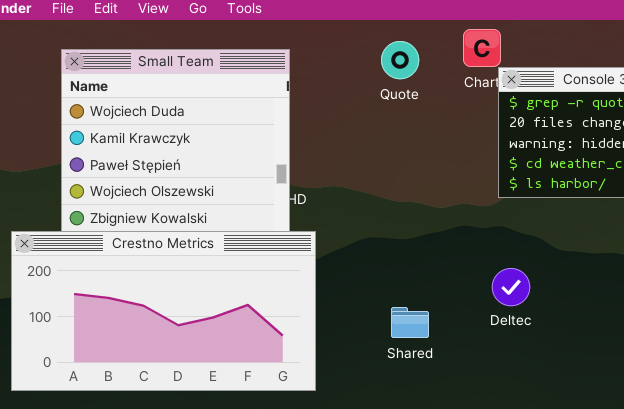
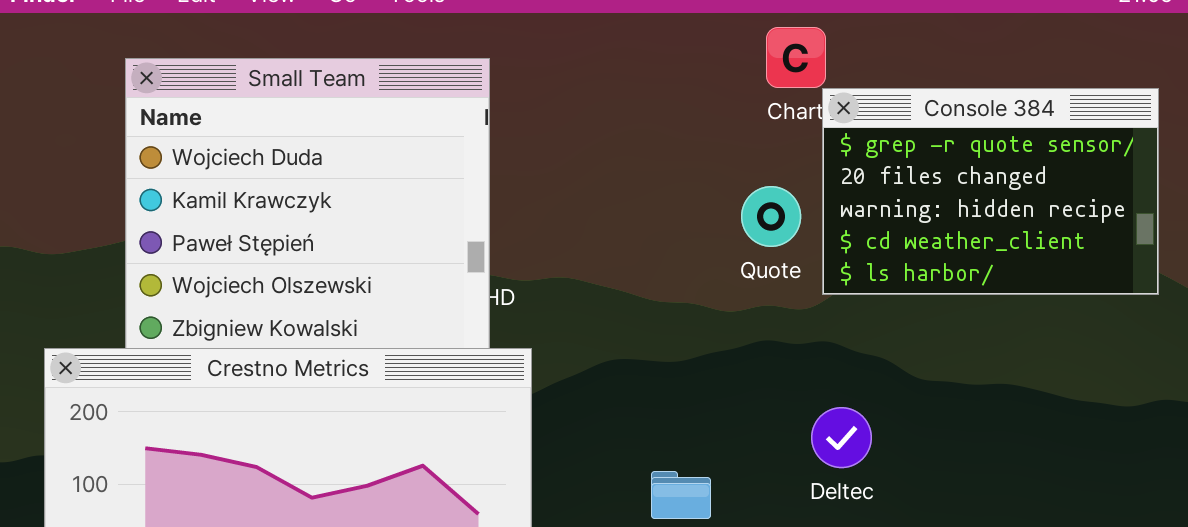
Quote: [381,41,419,79] -> [741,186,801,247], moved

